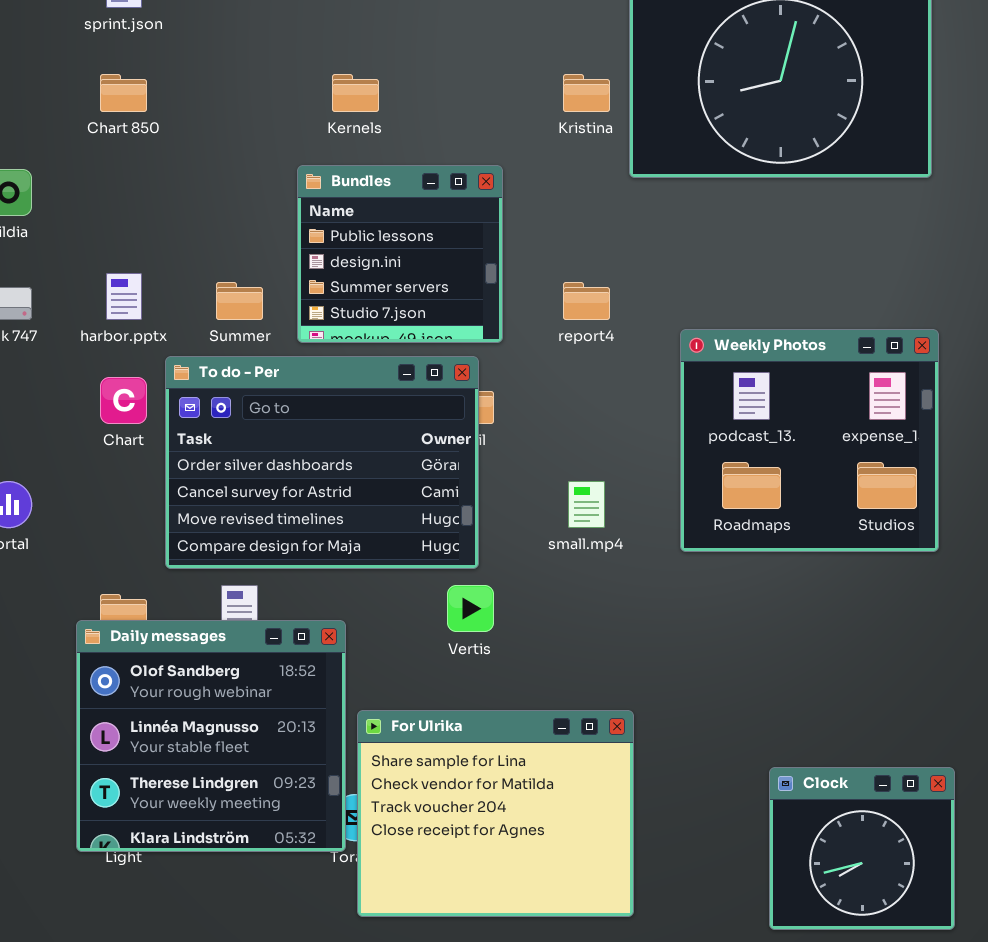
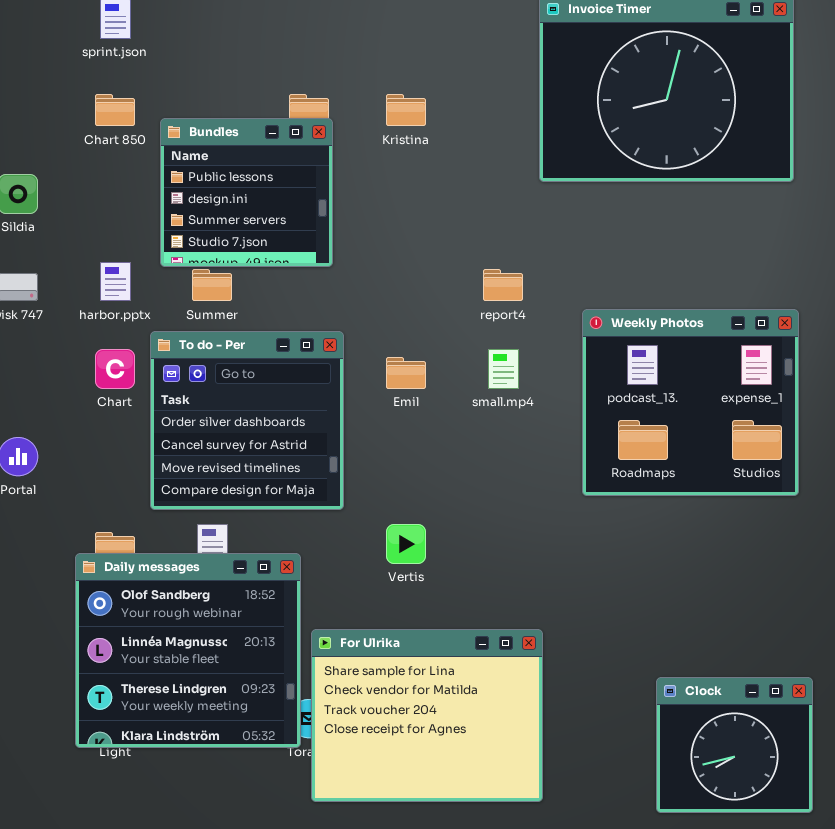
Kristina: [563,74,610,112] -> [386,94,426,126], moved
Bundles: [297,165,503,343] -> [160,118,333,267], moved
To do - Per: [165,356,479,569] -> [150,331,344,510], resized
small.mp4: [568,481,605,528] -> [488,349,519,389], moved

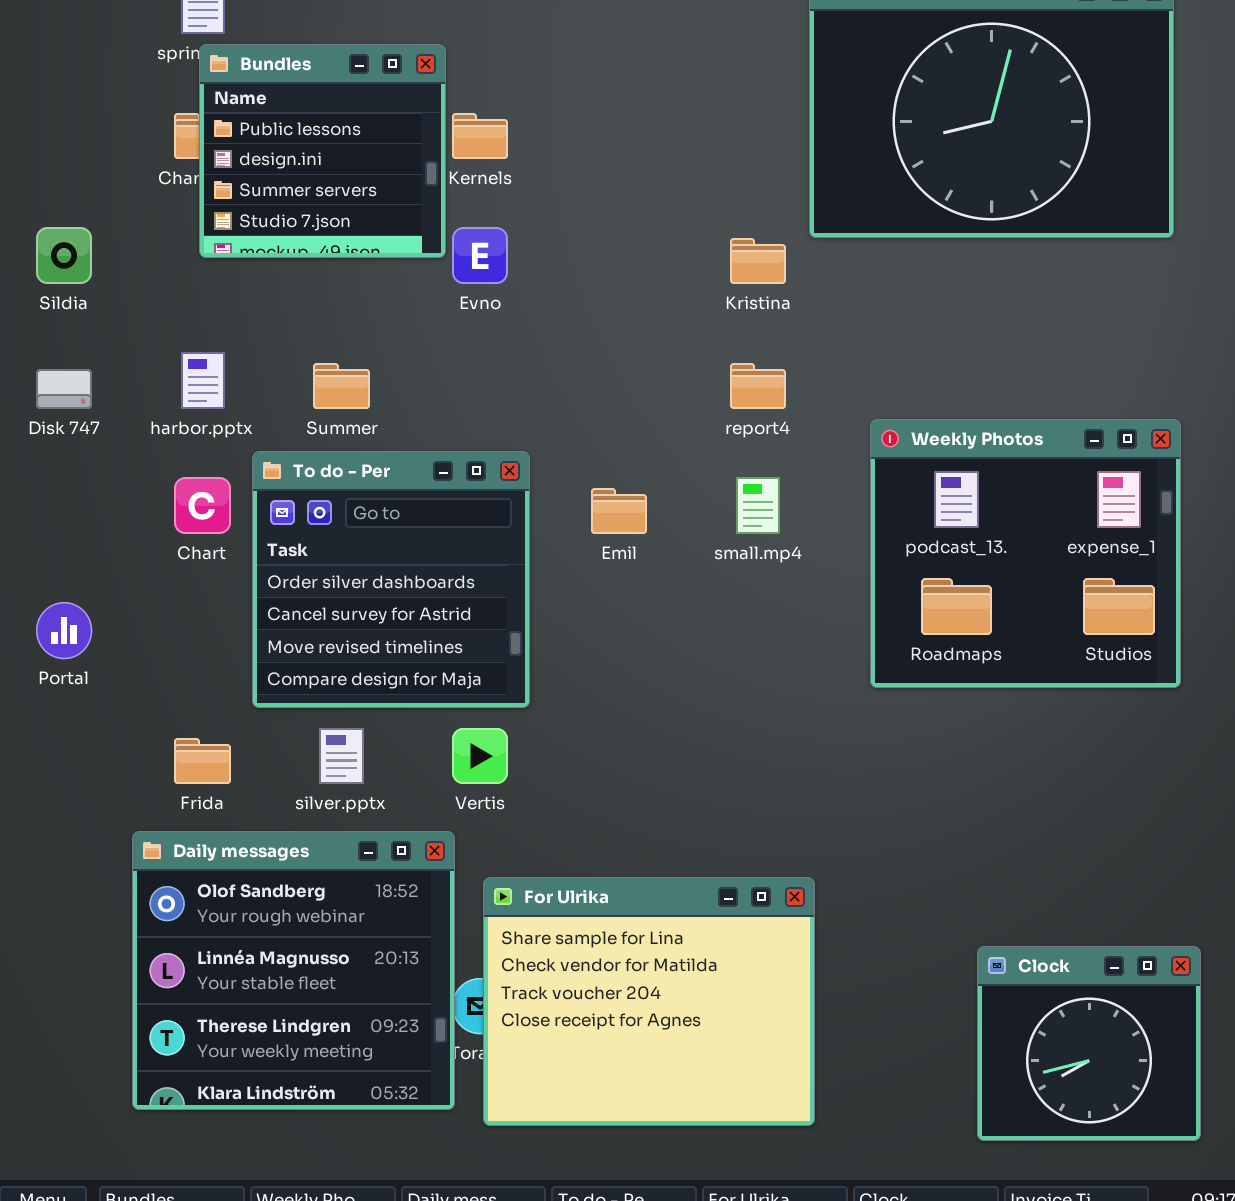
Kristina: [386,94,426,126] -> [730,238,786,284], moved
Bundles: [160,118,333,267] -> [199,44,446,258], moved
Vertis: [386,524,426,564] -> [452,728,508,784], moved
Daily messages: [75,553,301,748] -> [132,831,455,1110], moved

